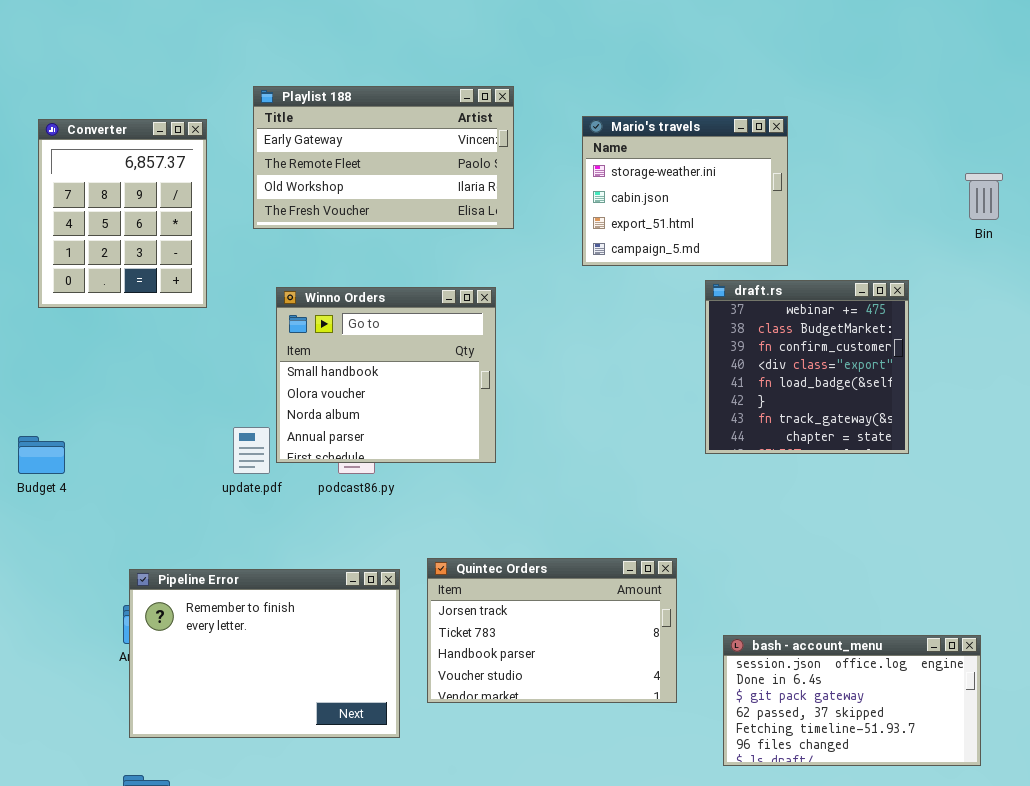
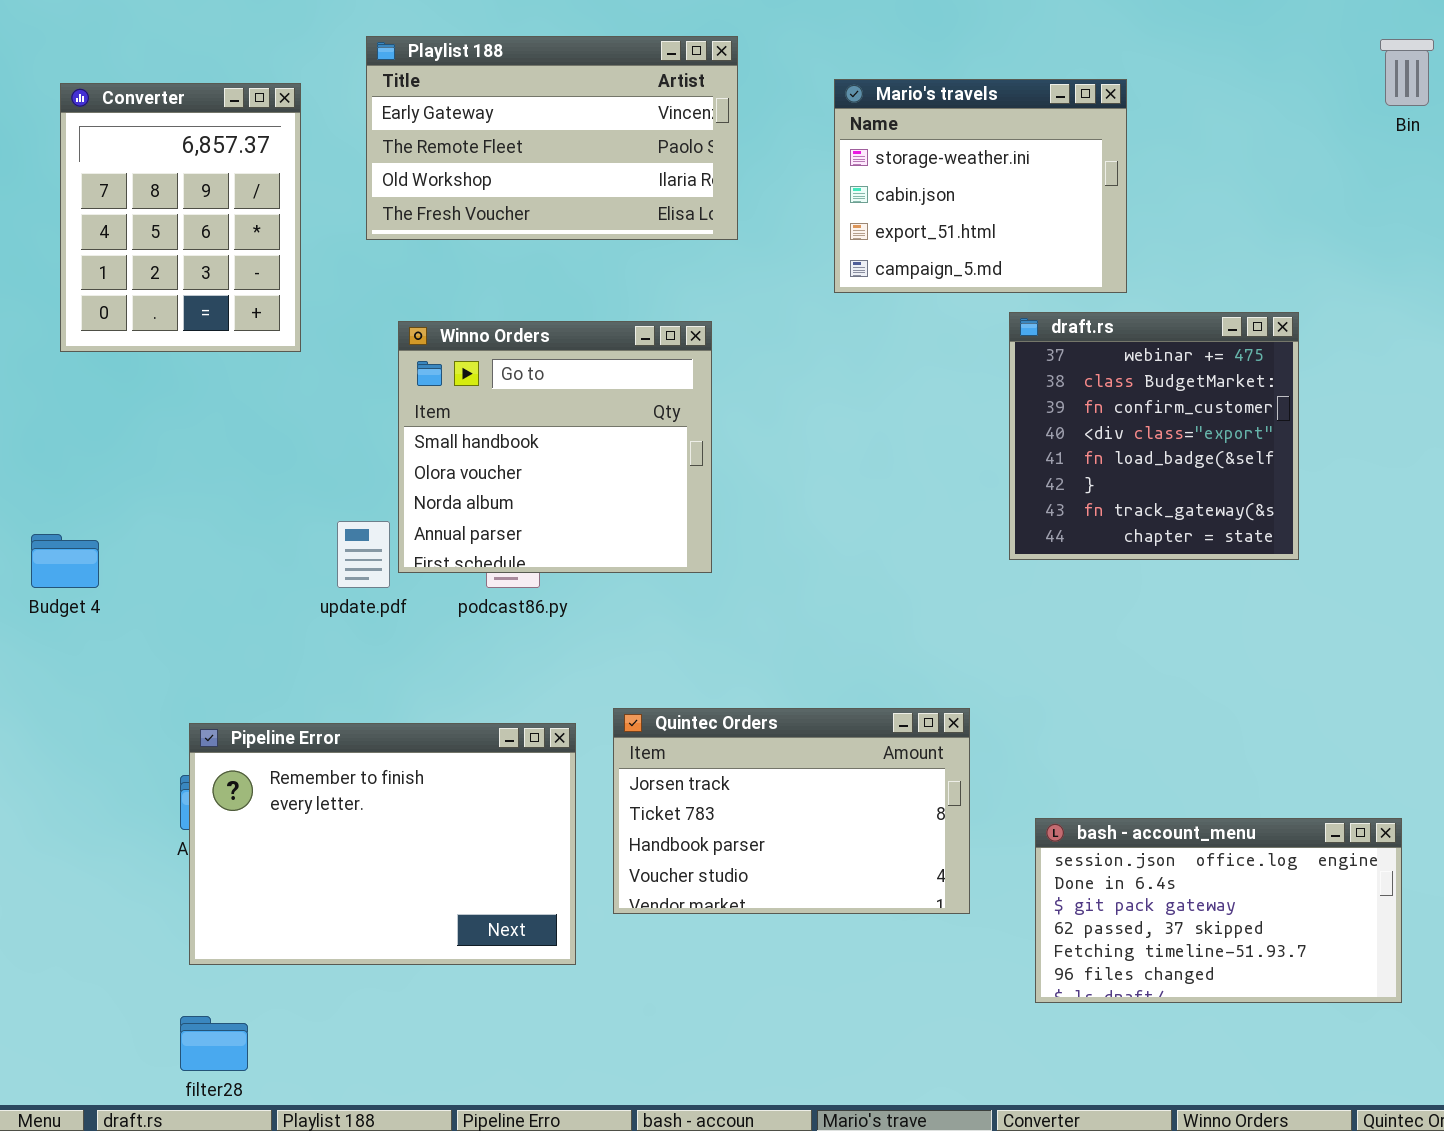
Bin: [965,173,1003,220] -> [1380,39,1434,106], moved

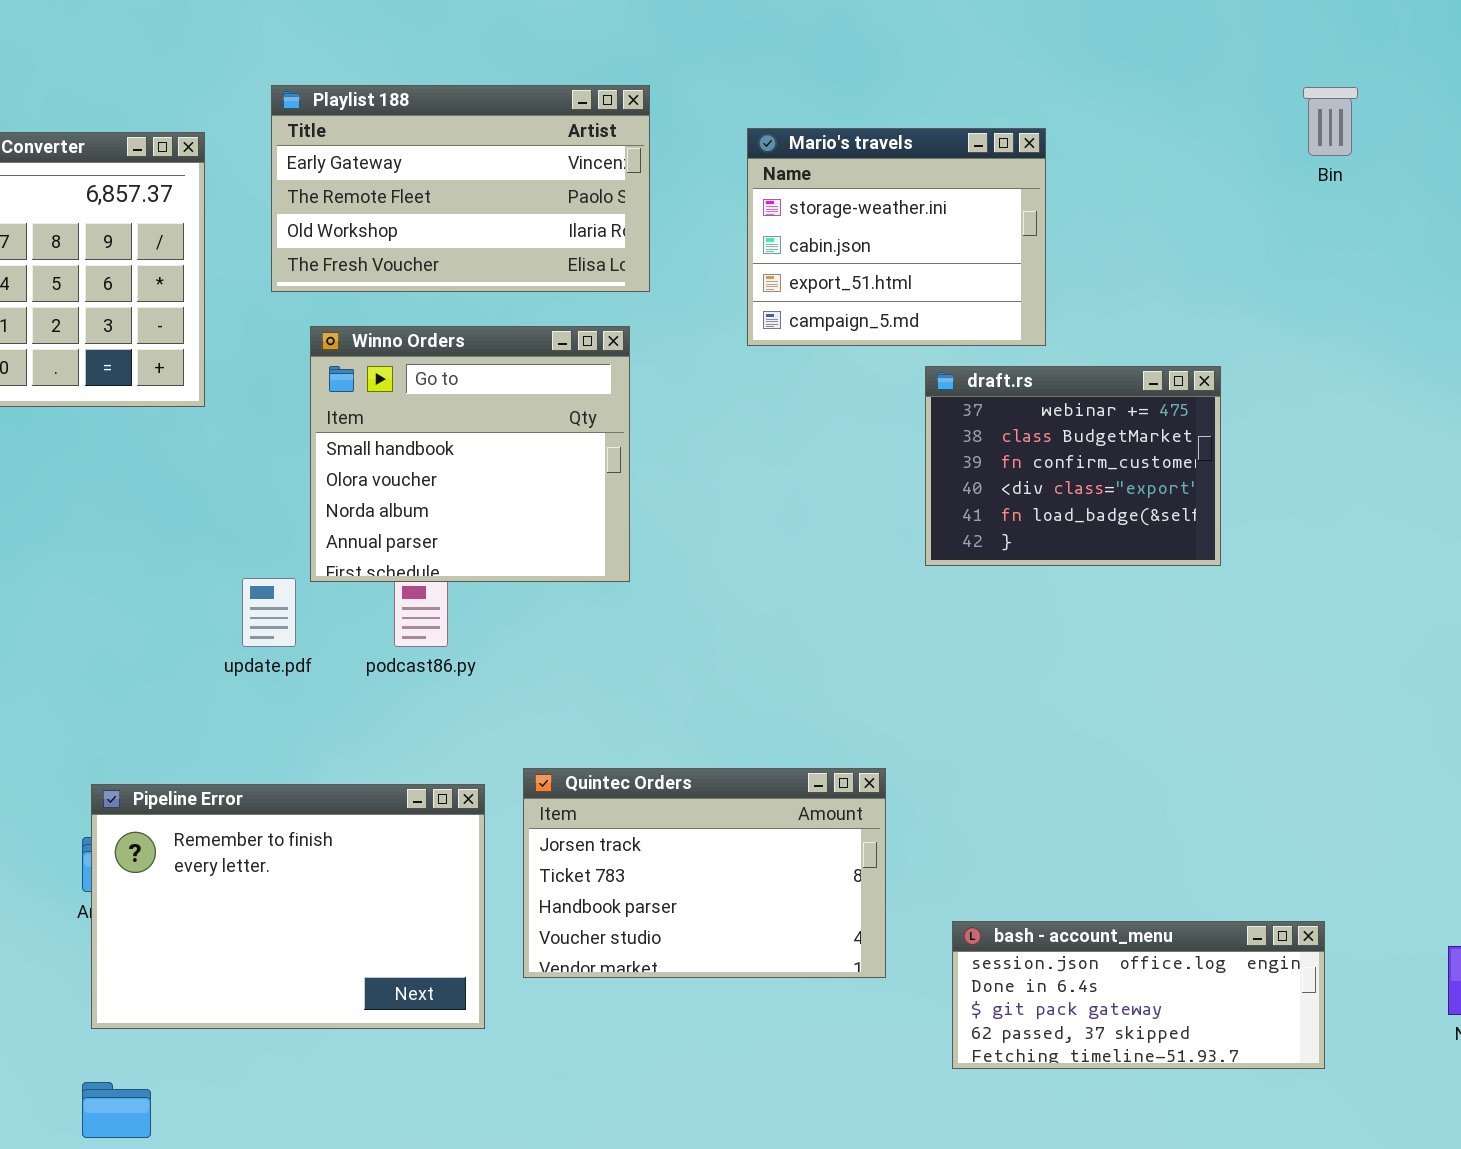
draft.rs: [1009,312,1299,560] -> [925,366,1221,566], resized
Winno Orders: [398,321,712,573] -> [310,326,630,582], moved
bash - account_menu: [1035,818,1402,1003] -> [952,921,1325,1069], resized

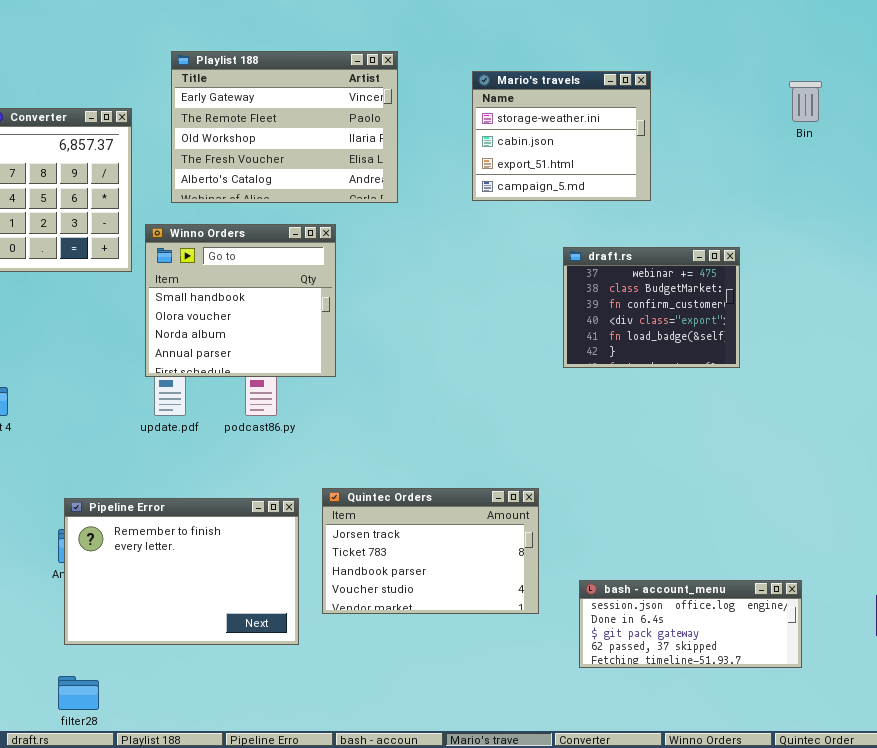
Playlist 188: [271,85,650,292] -> [171,51,398,203], resized
Mario's travels: [747,128,1046,346] -> [472,71,651,201], moved
Winno Orders: [310,326,630,582] -> [145,224,336,377], moved

